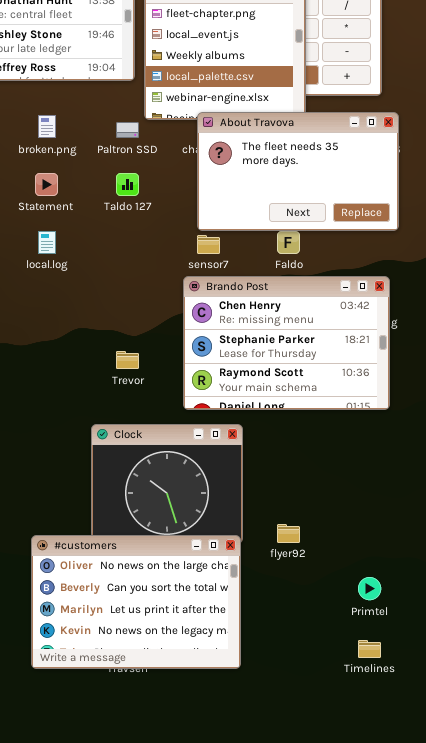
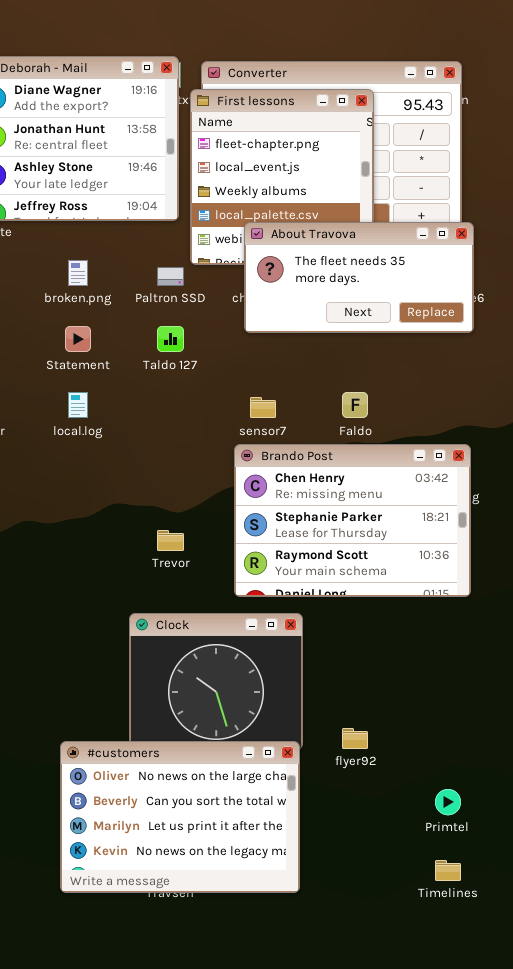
About Travova: [197,112,399,231] -> [244,222,474,333], moved, resized

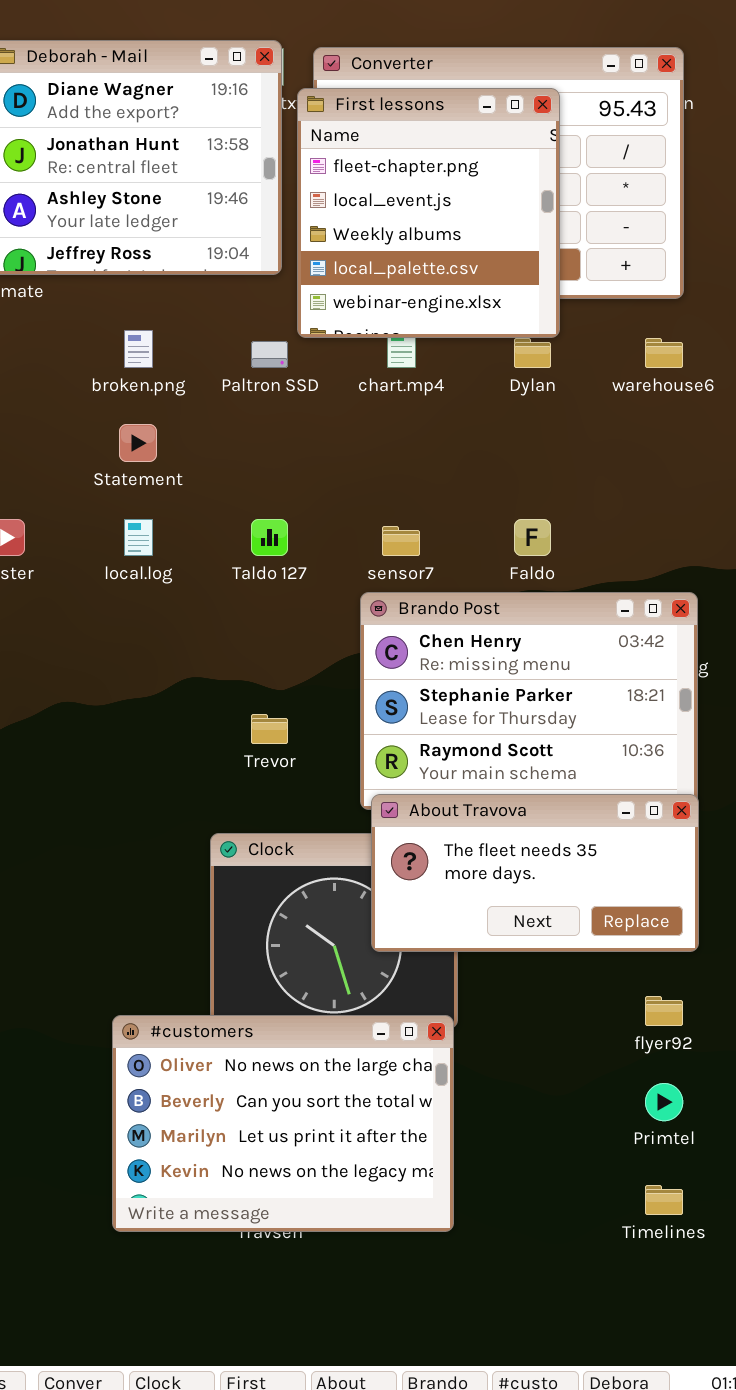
About Travova: [244,222,474,333] -> [371,794,699,952], moved
Taldo 127: [157,326,184,352] -> [251,519,288,556], moved
flyer92: [342,728,368,749] -> [645,996,683,1026], moved

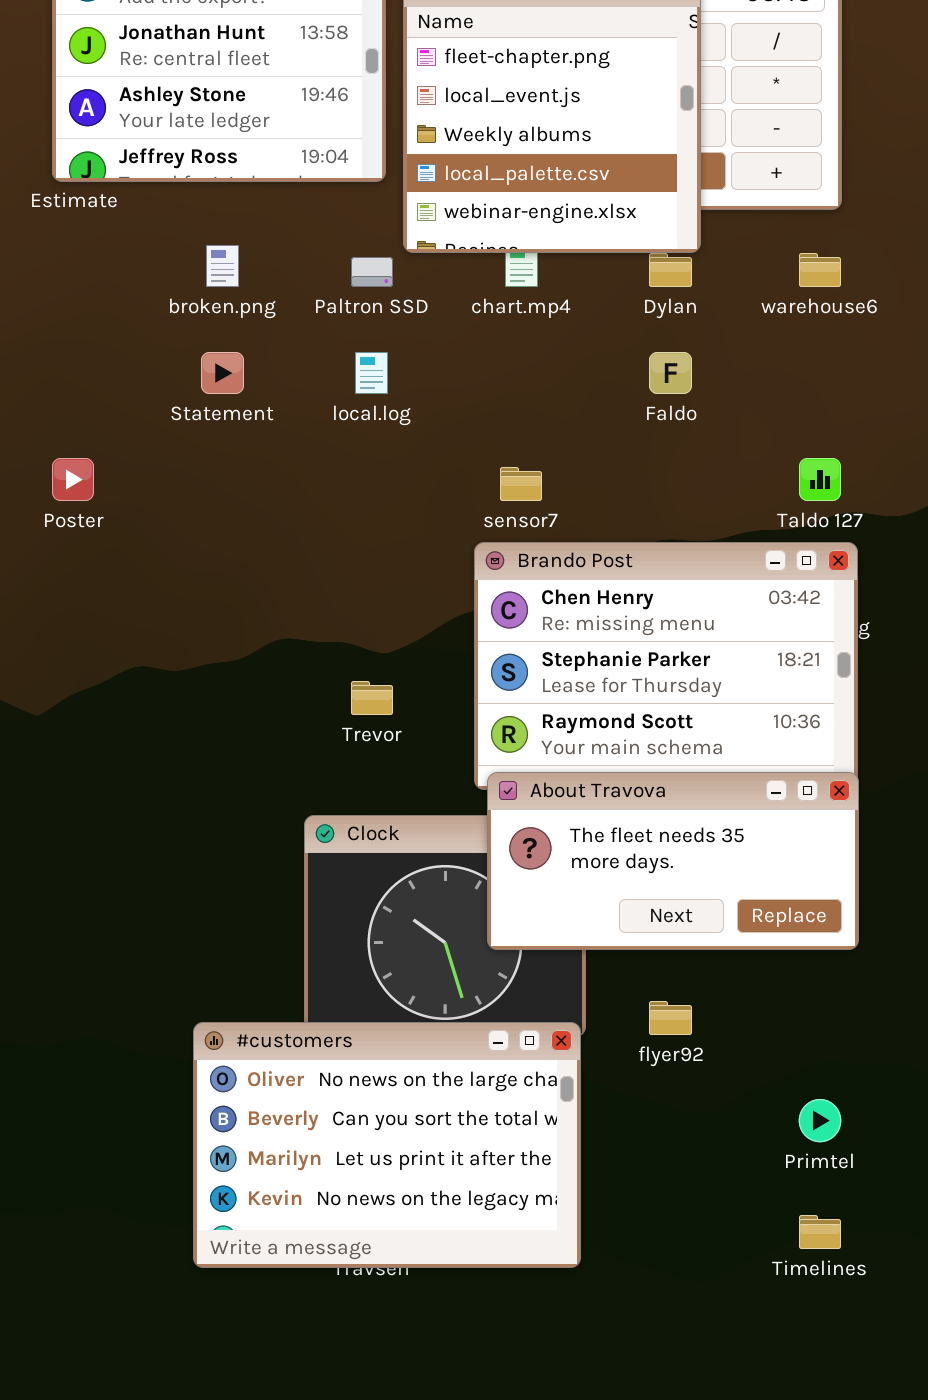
local.log: [124,519,153,556] -> [355,352,388,394], moved
Taldo 127: [251,519,288,556] -> [799,458,841,501], moved
Faldo: [514,519,551,556] -> [649,352,692,394], moved
flyer92: [645,996,683,1026] -> [649,1001,692,1035], moved

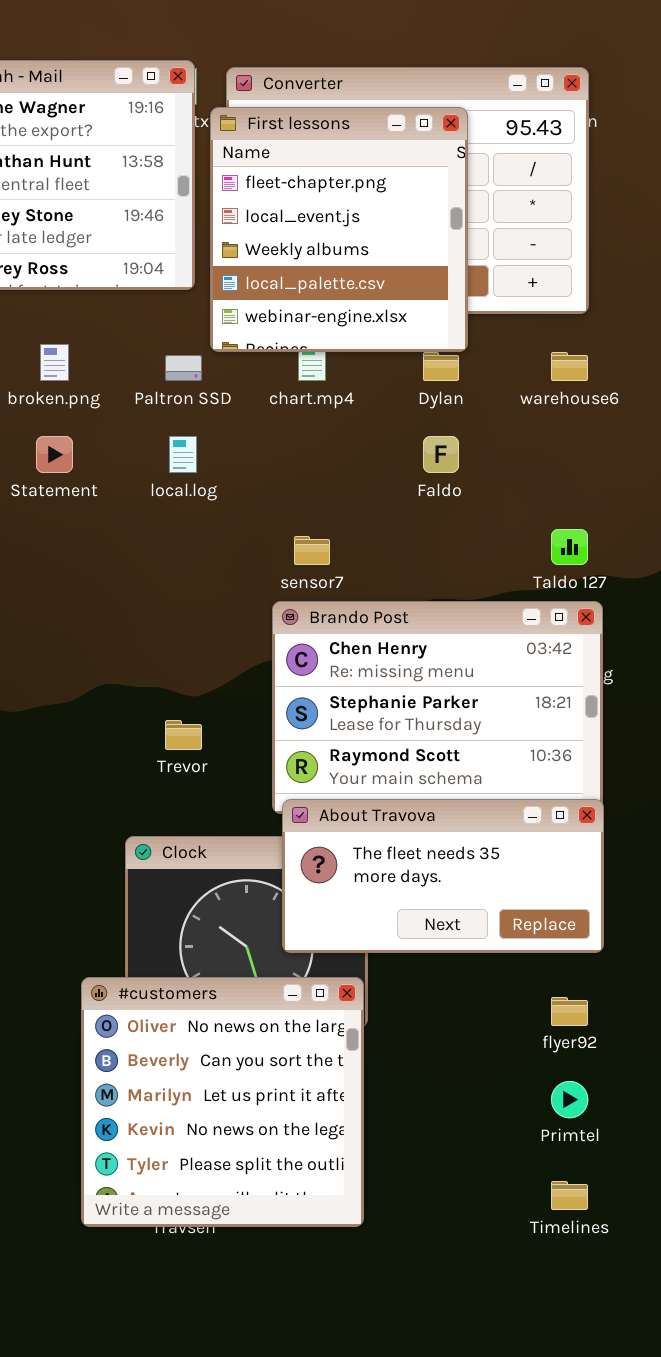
flyer92: [649,1001,692,1035] -> [551,997,588,1026], moved
#customers: [193,1022,581,1268] -> [81,977,364,1227], resized

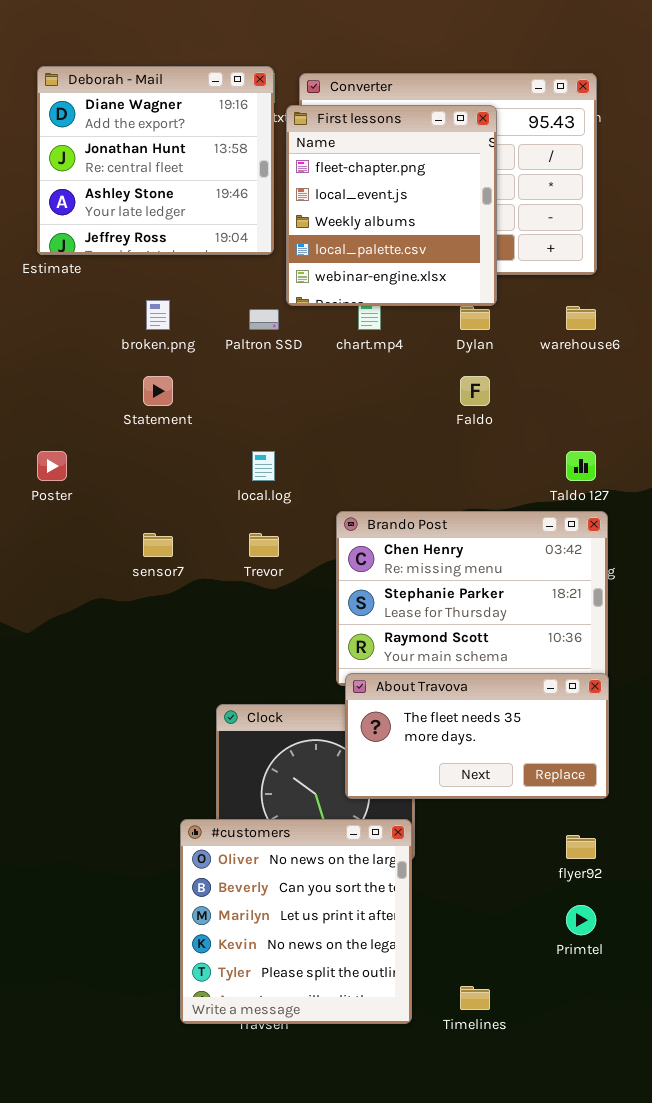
local.log: [169,436,197,473] -> [252,451,275,481], moved
sensor7: [294,536,330,565] -> [143,533,173,557], moved
Trevor: [165,720,202,750] -> [249,533,279,557], moved
Timelines: [551,1181,588,1210] -> [460,986,490,1010], moved

